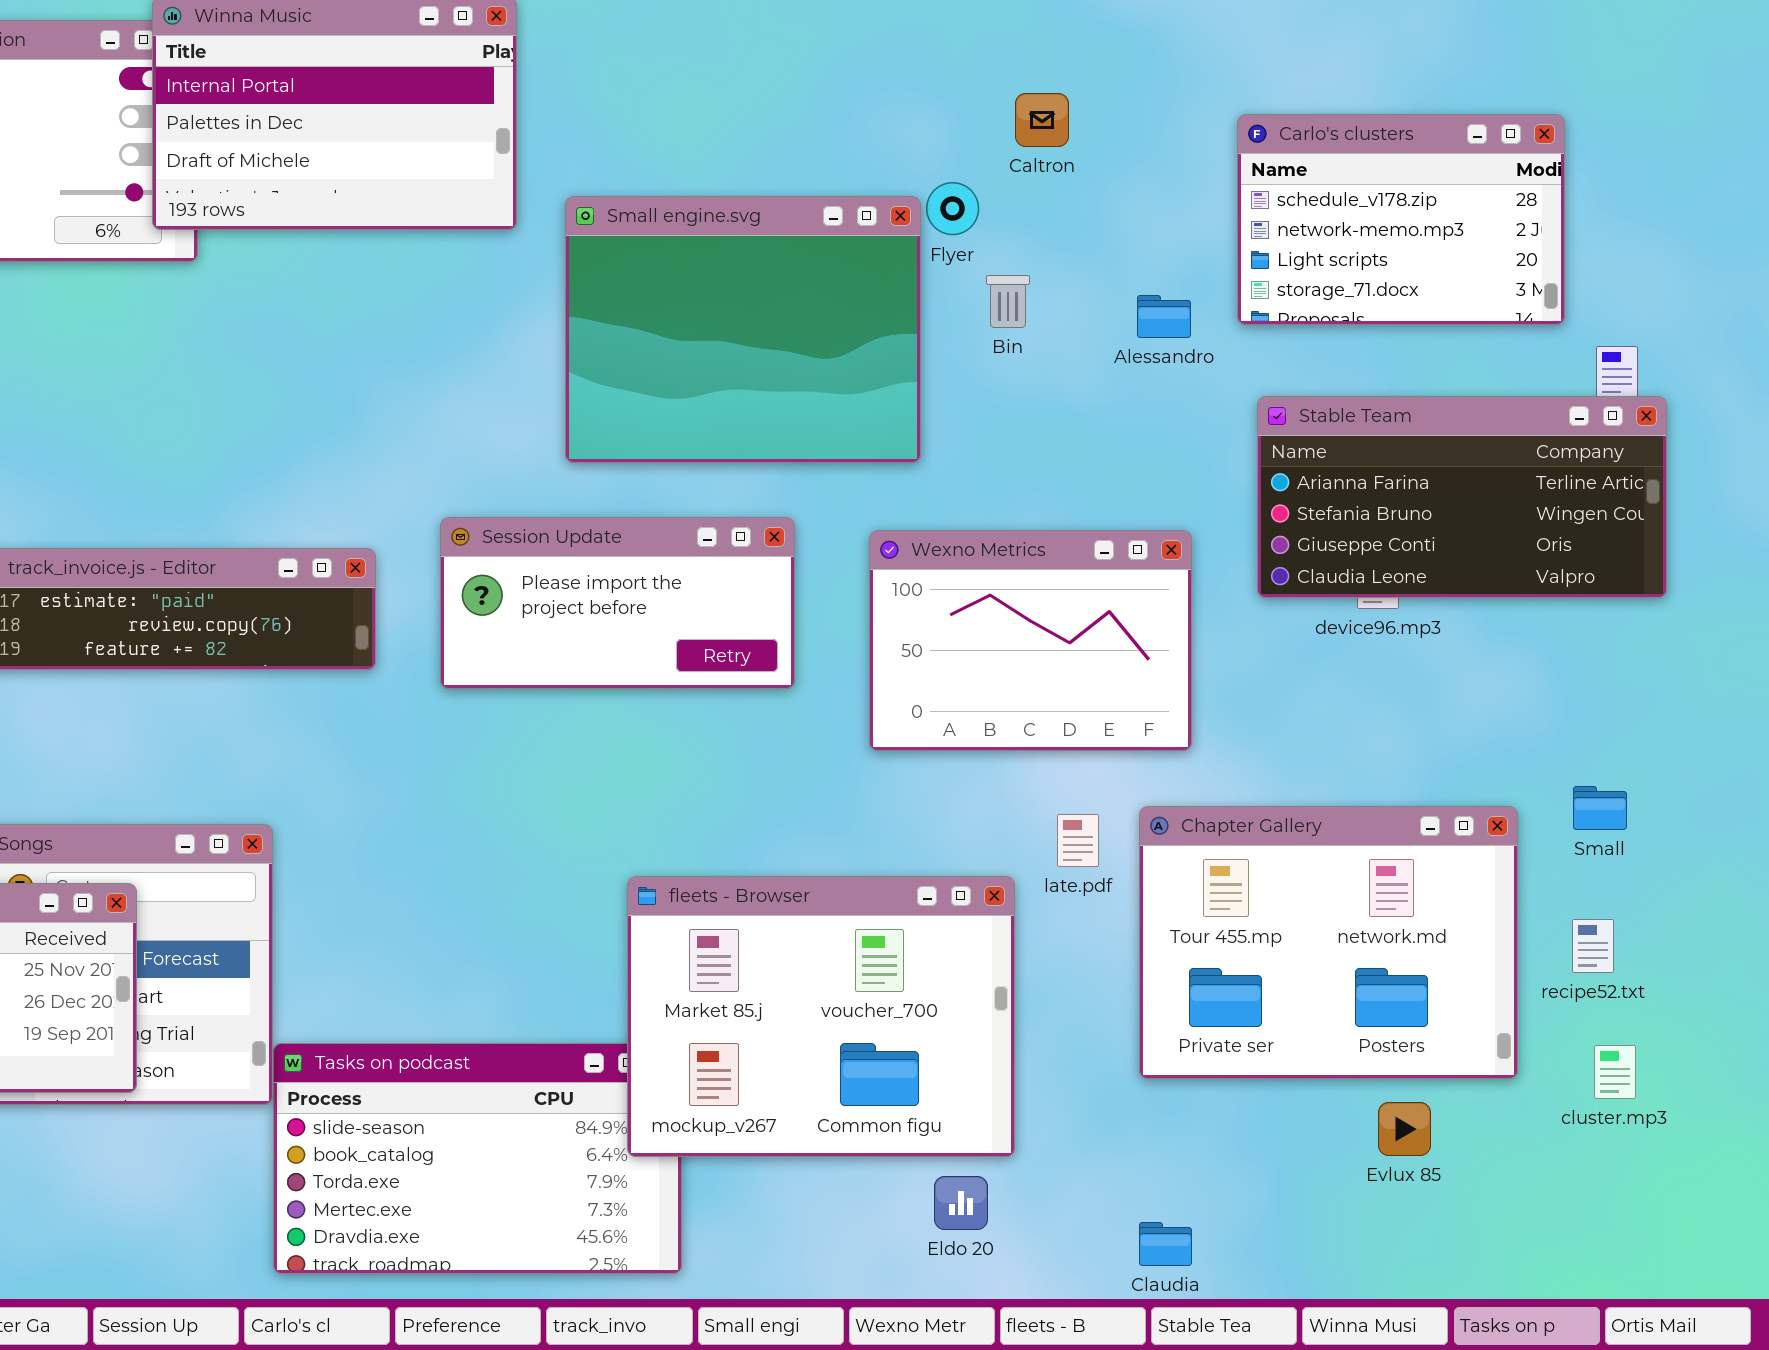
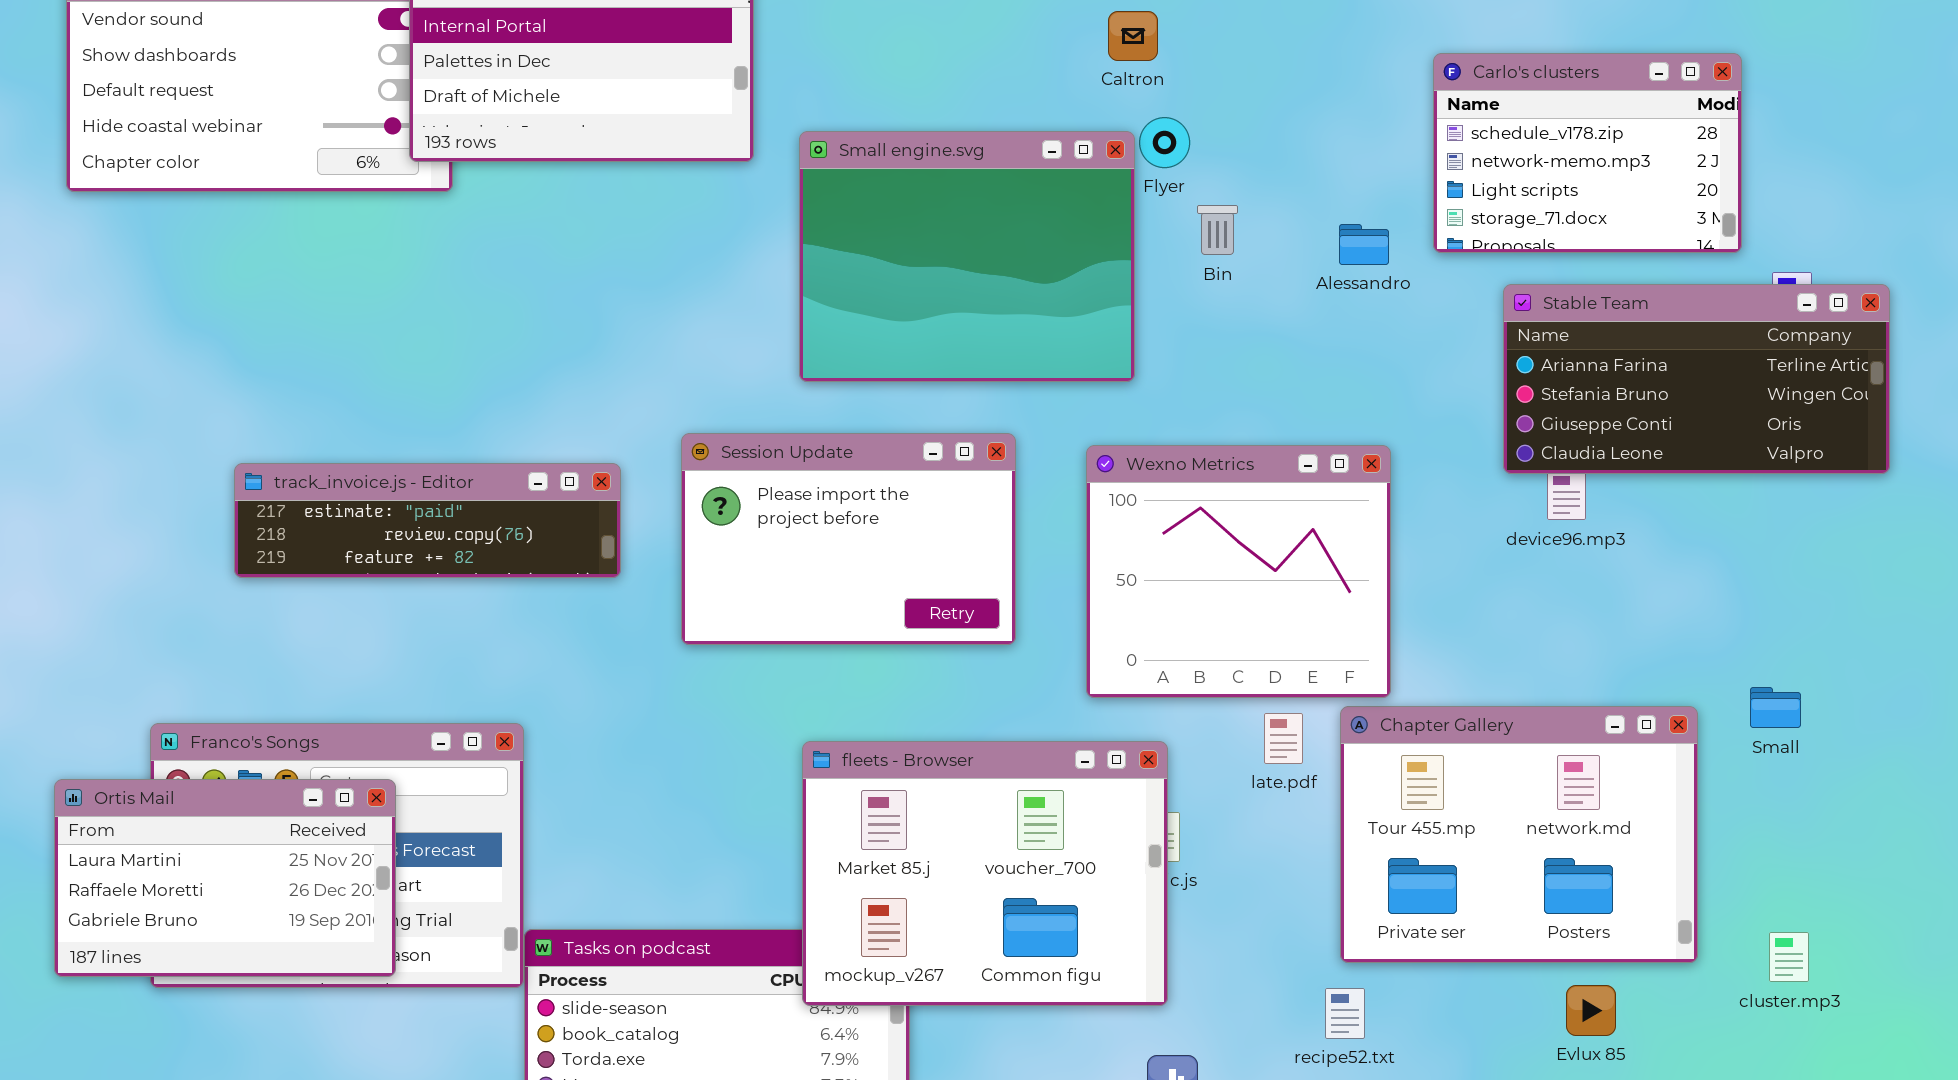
Caltron: [1015,93,1069,147] -> [1108,11,1158,61], moved
Stable Team: [1257,396,1667,598] -> [1503,284,1890,474], moved
Session Update: [440,517,795,689] -> [681,433,1016,645], resized
Wexno Metrics: [869,530,1192,751] -> [1086,445,1391,698], resized
fleets - Browser: [627,876,1015,1157] -> [802,741,1168,1006], moved
recipe52.txt: [1572,919,1614,973] -> [1325,988,1365,1039], moved

